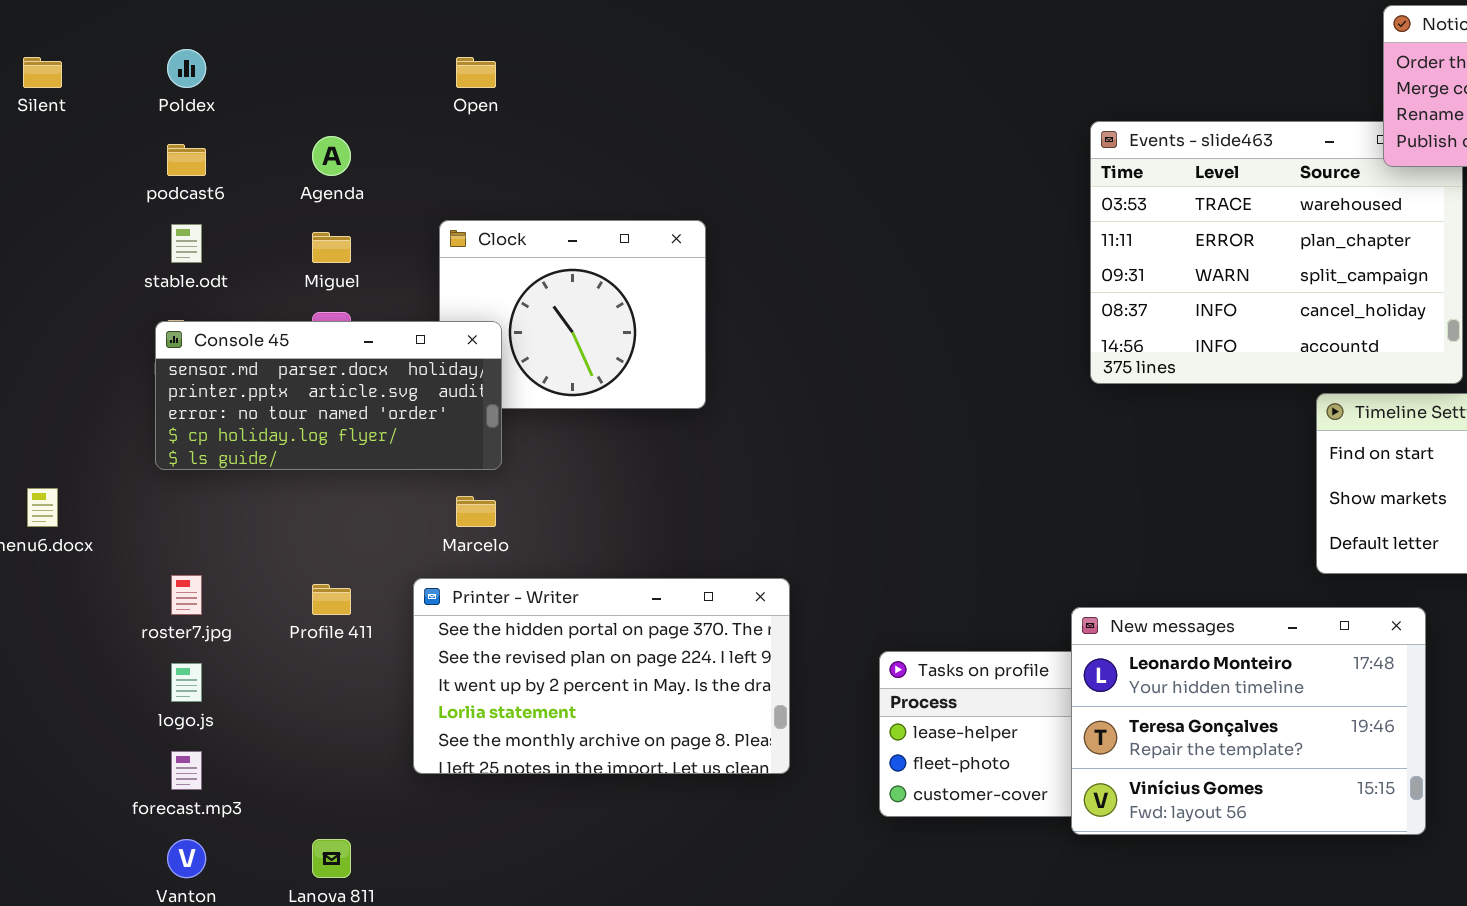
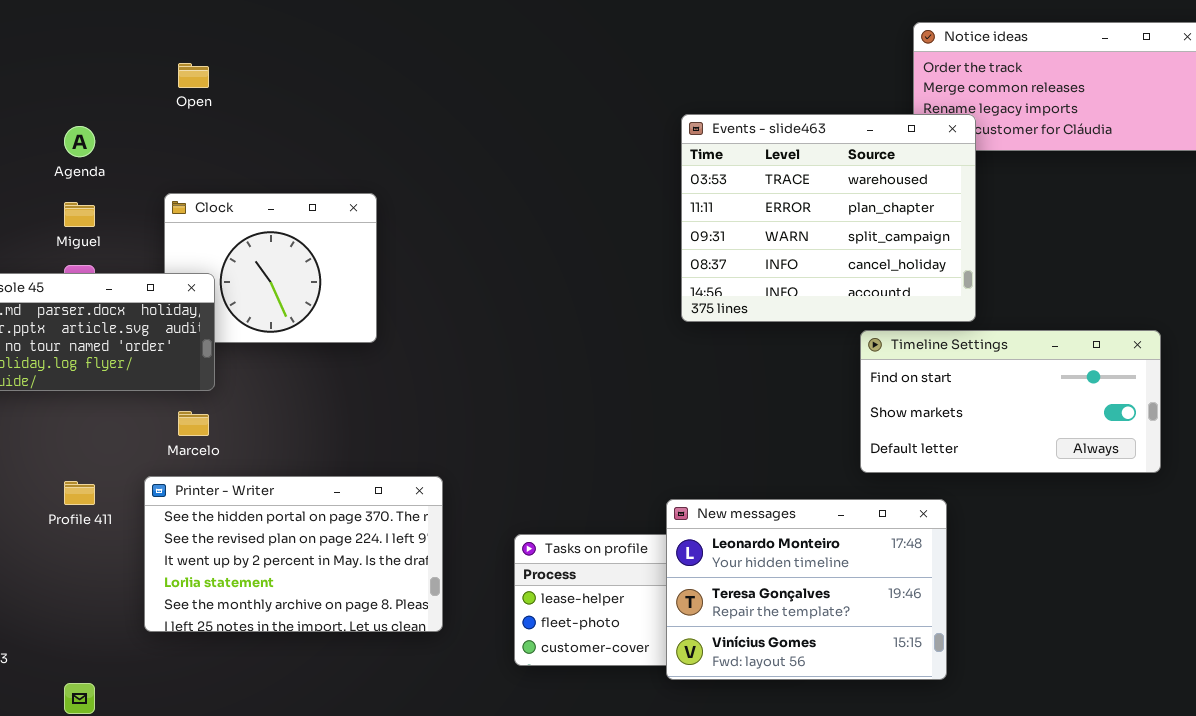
Events - slide463: [1090,121,1463,384] -> [681,114,976,322], raised

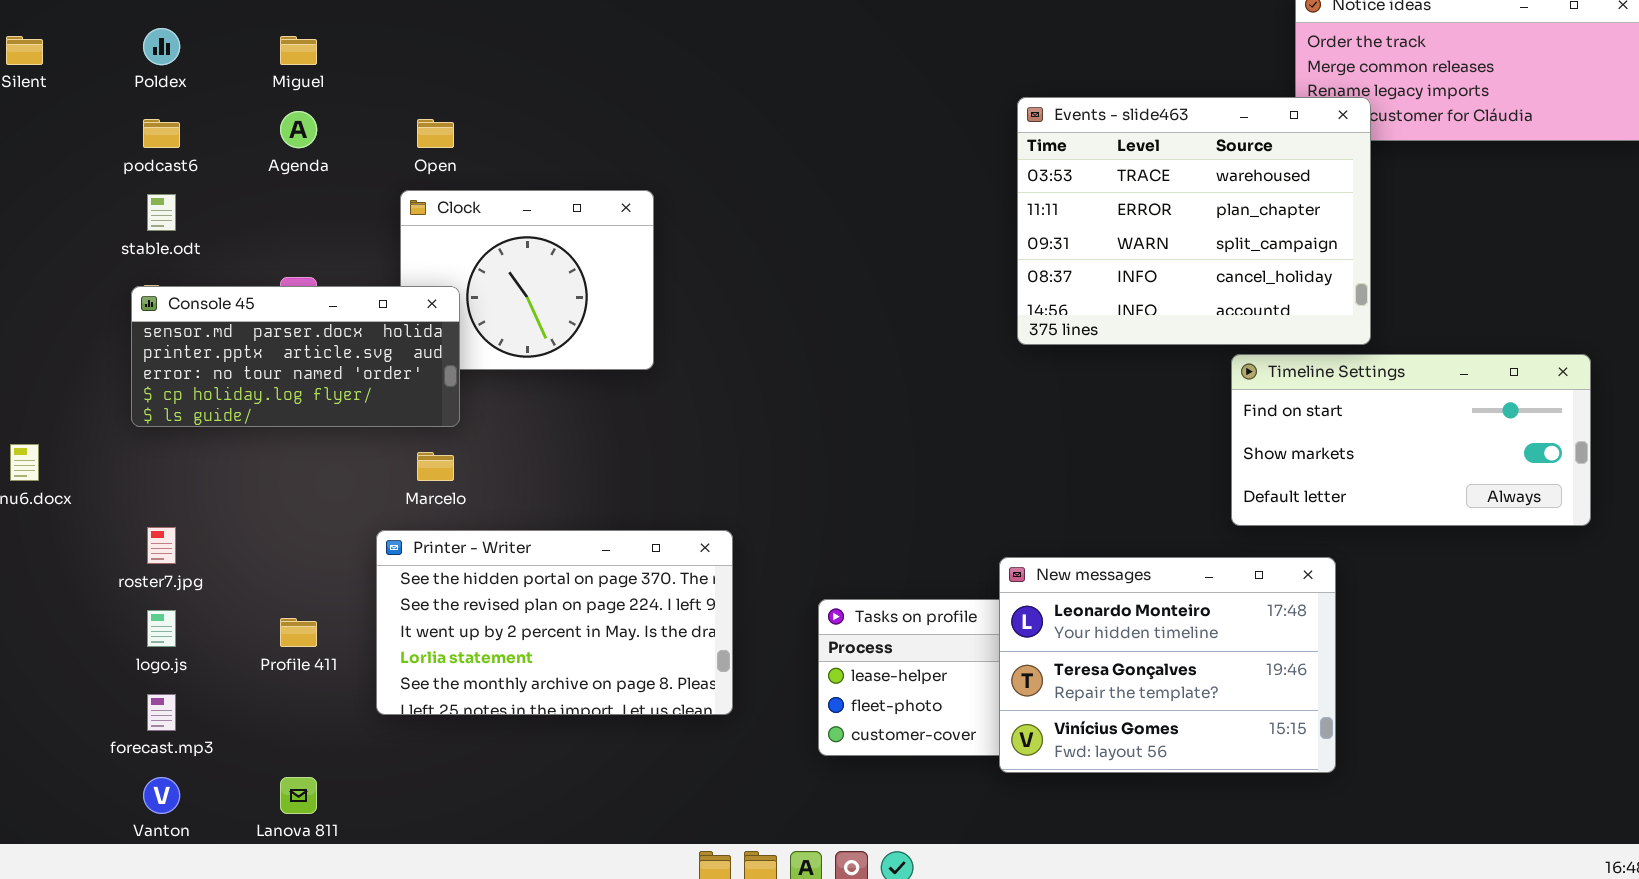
Open: [178,63,209,88] -> [417,119,454,148], moved
Miguel: [64,202,95,227] -> [280,36,317,65], moved
Profile 411: [64,481,95,505] -> [280,618,317,647], moved

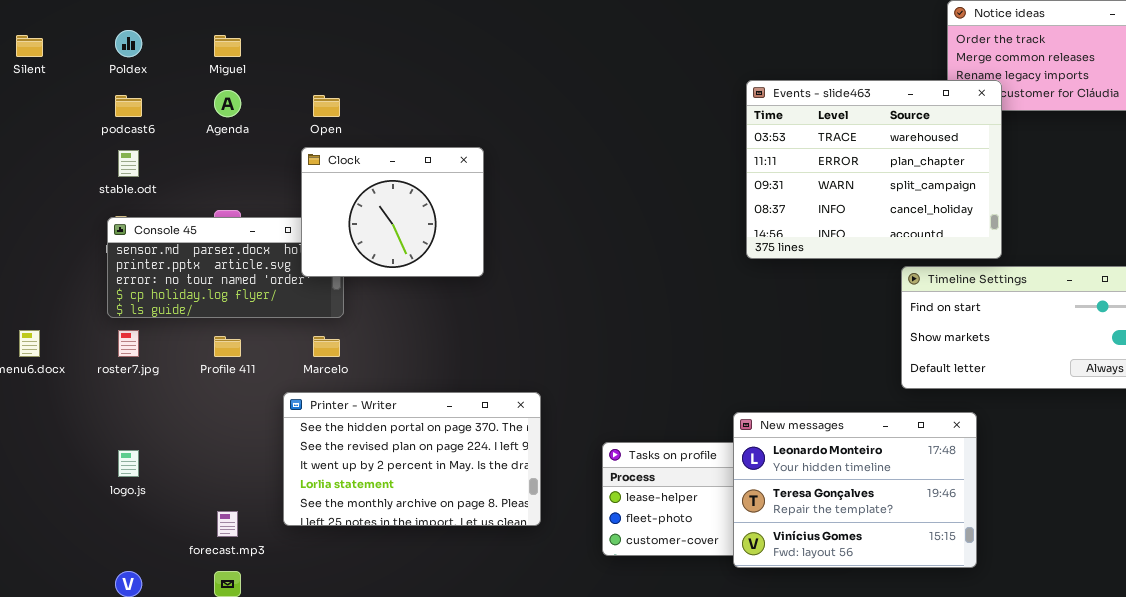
Clock: [400,190,654,370] -> [301,147,484,277], raised
roster7.jpg: [147,527,176,564] -> [118,330,139,357], moved
Profile 411: [280,618,317,647] -> [214,336,241,357], moved
forecast.mp3: [147,694,176,731] -> [217,511,238,537], moved

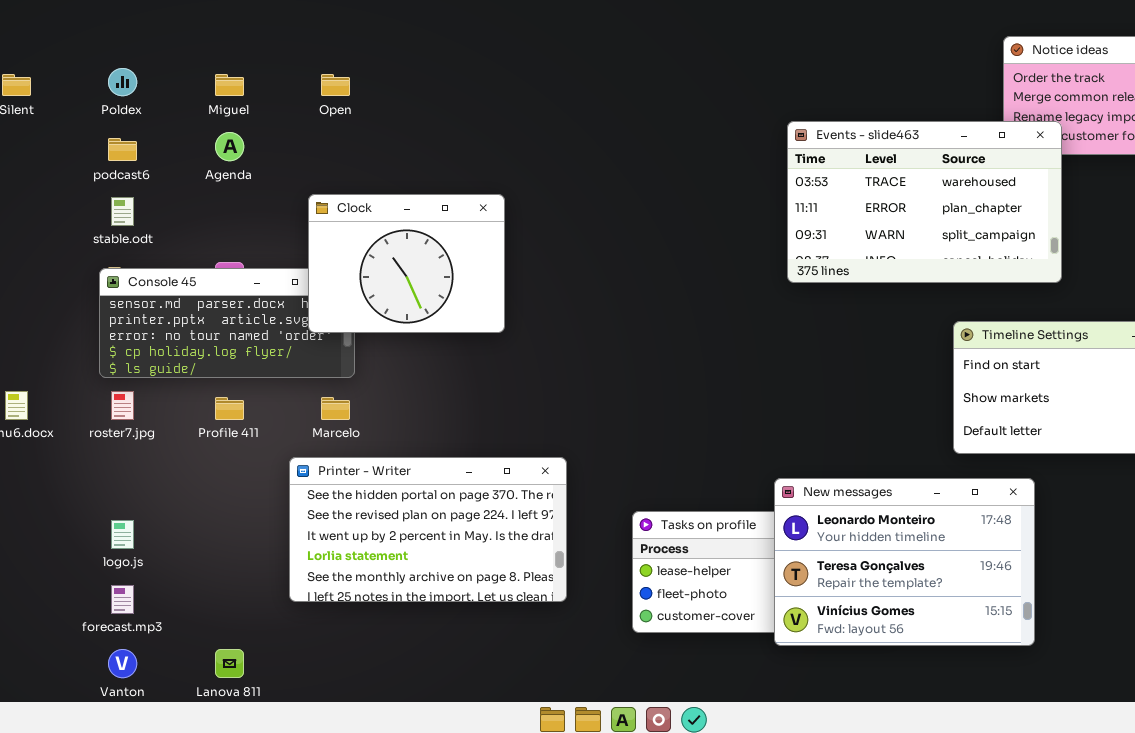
Events - slide463: [746,80,1002,259] -> [787,121,1062,283], resized
Open: [313,95,340,117] -> [321,74,350,96], moved
forecast.mp3: [217,511,238,537] -> [111,585,134,614], moved

